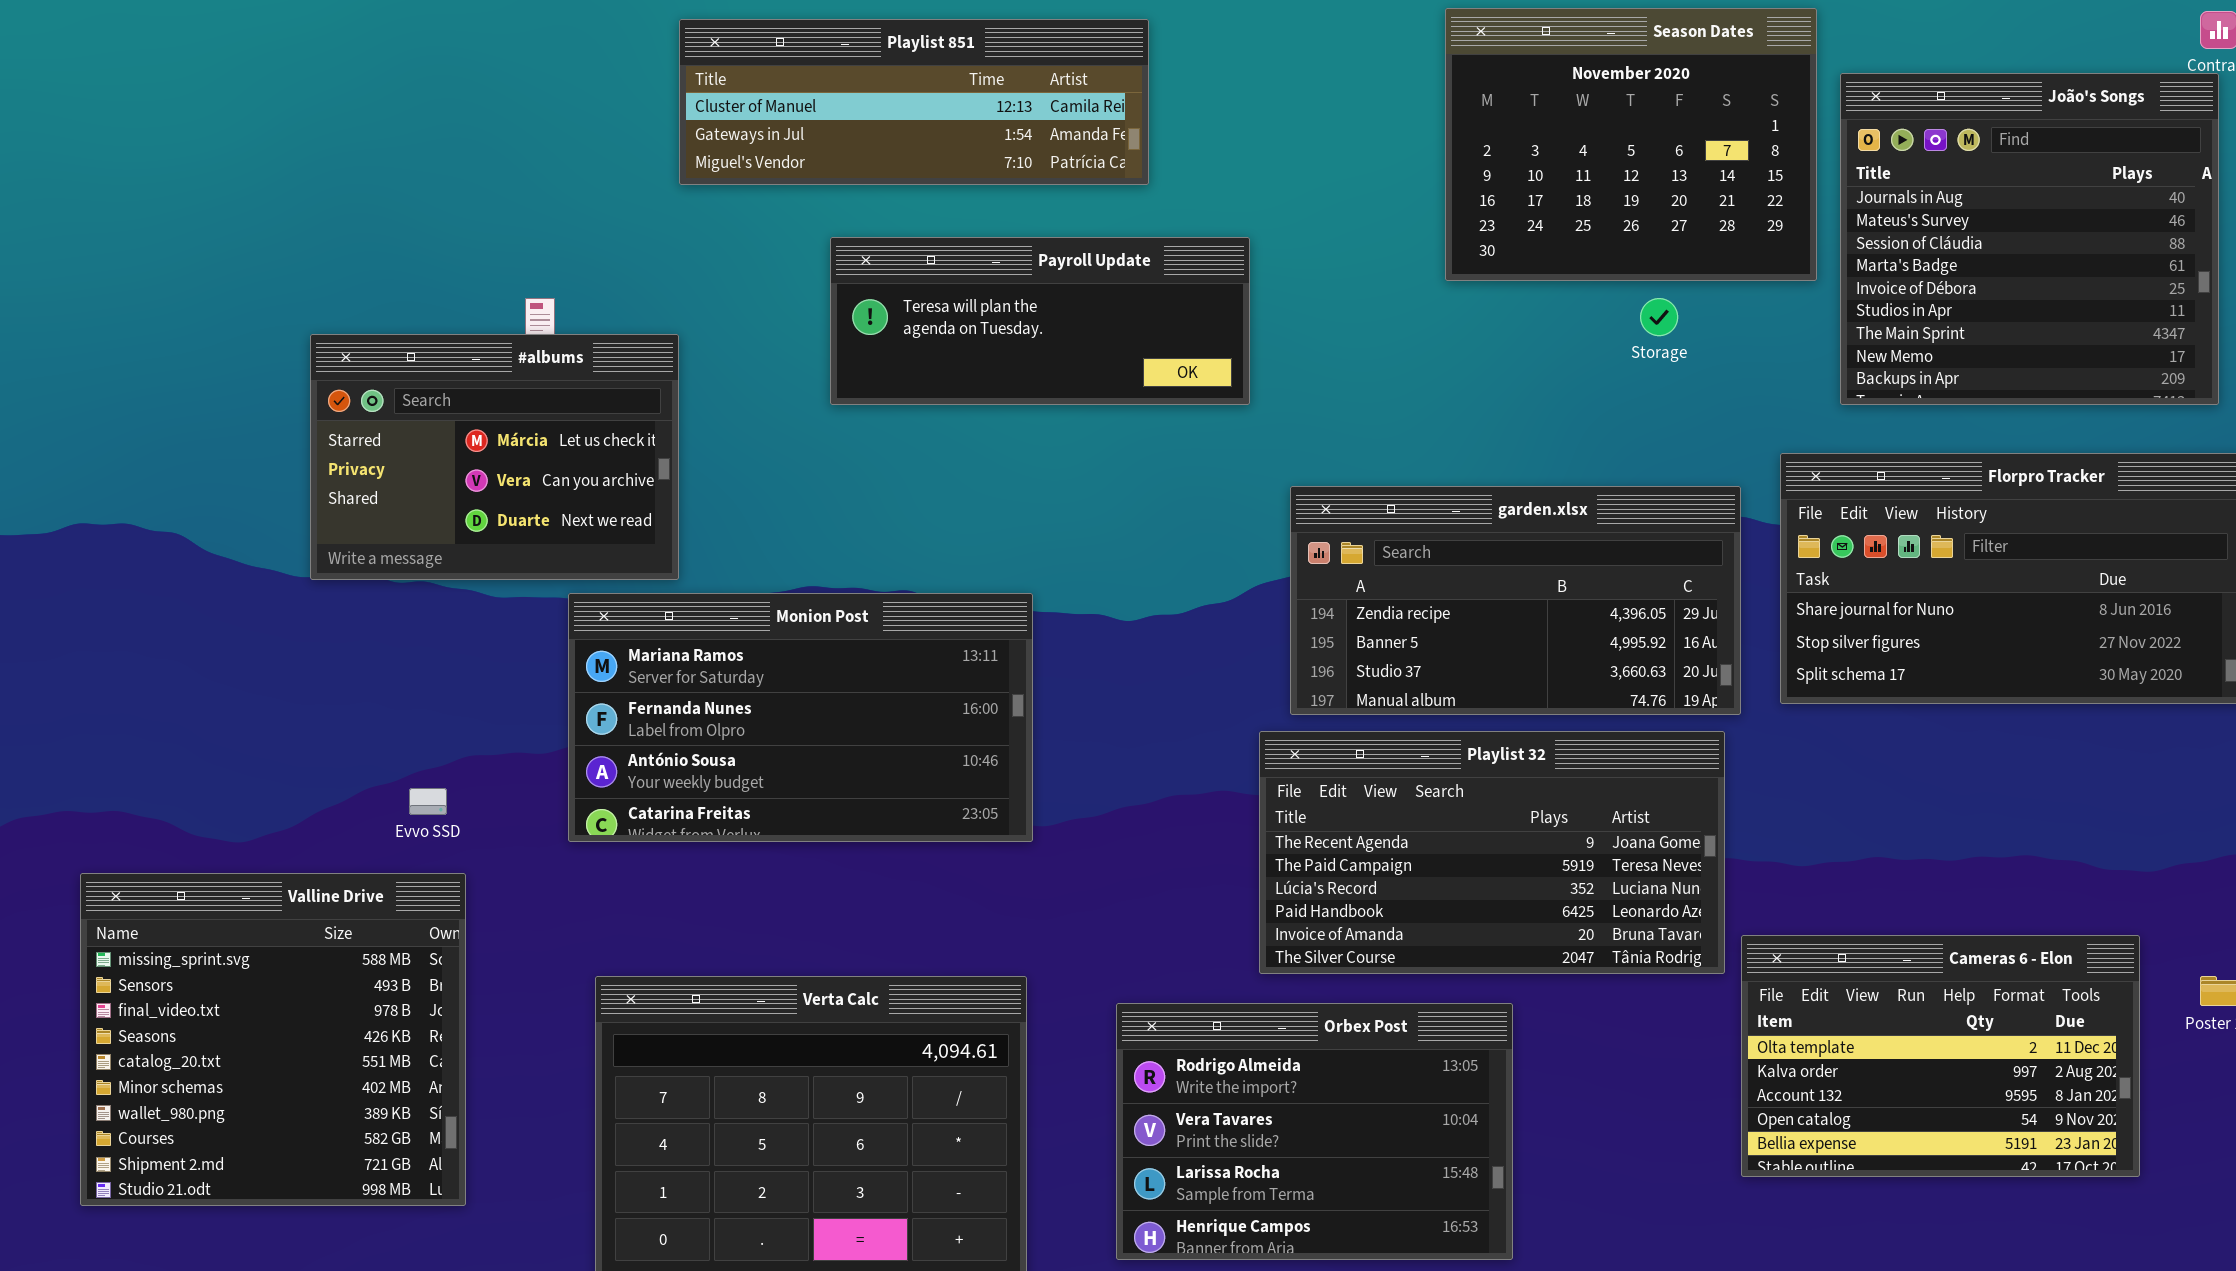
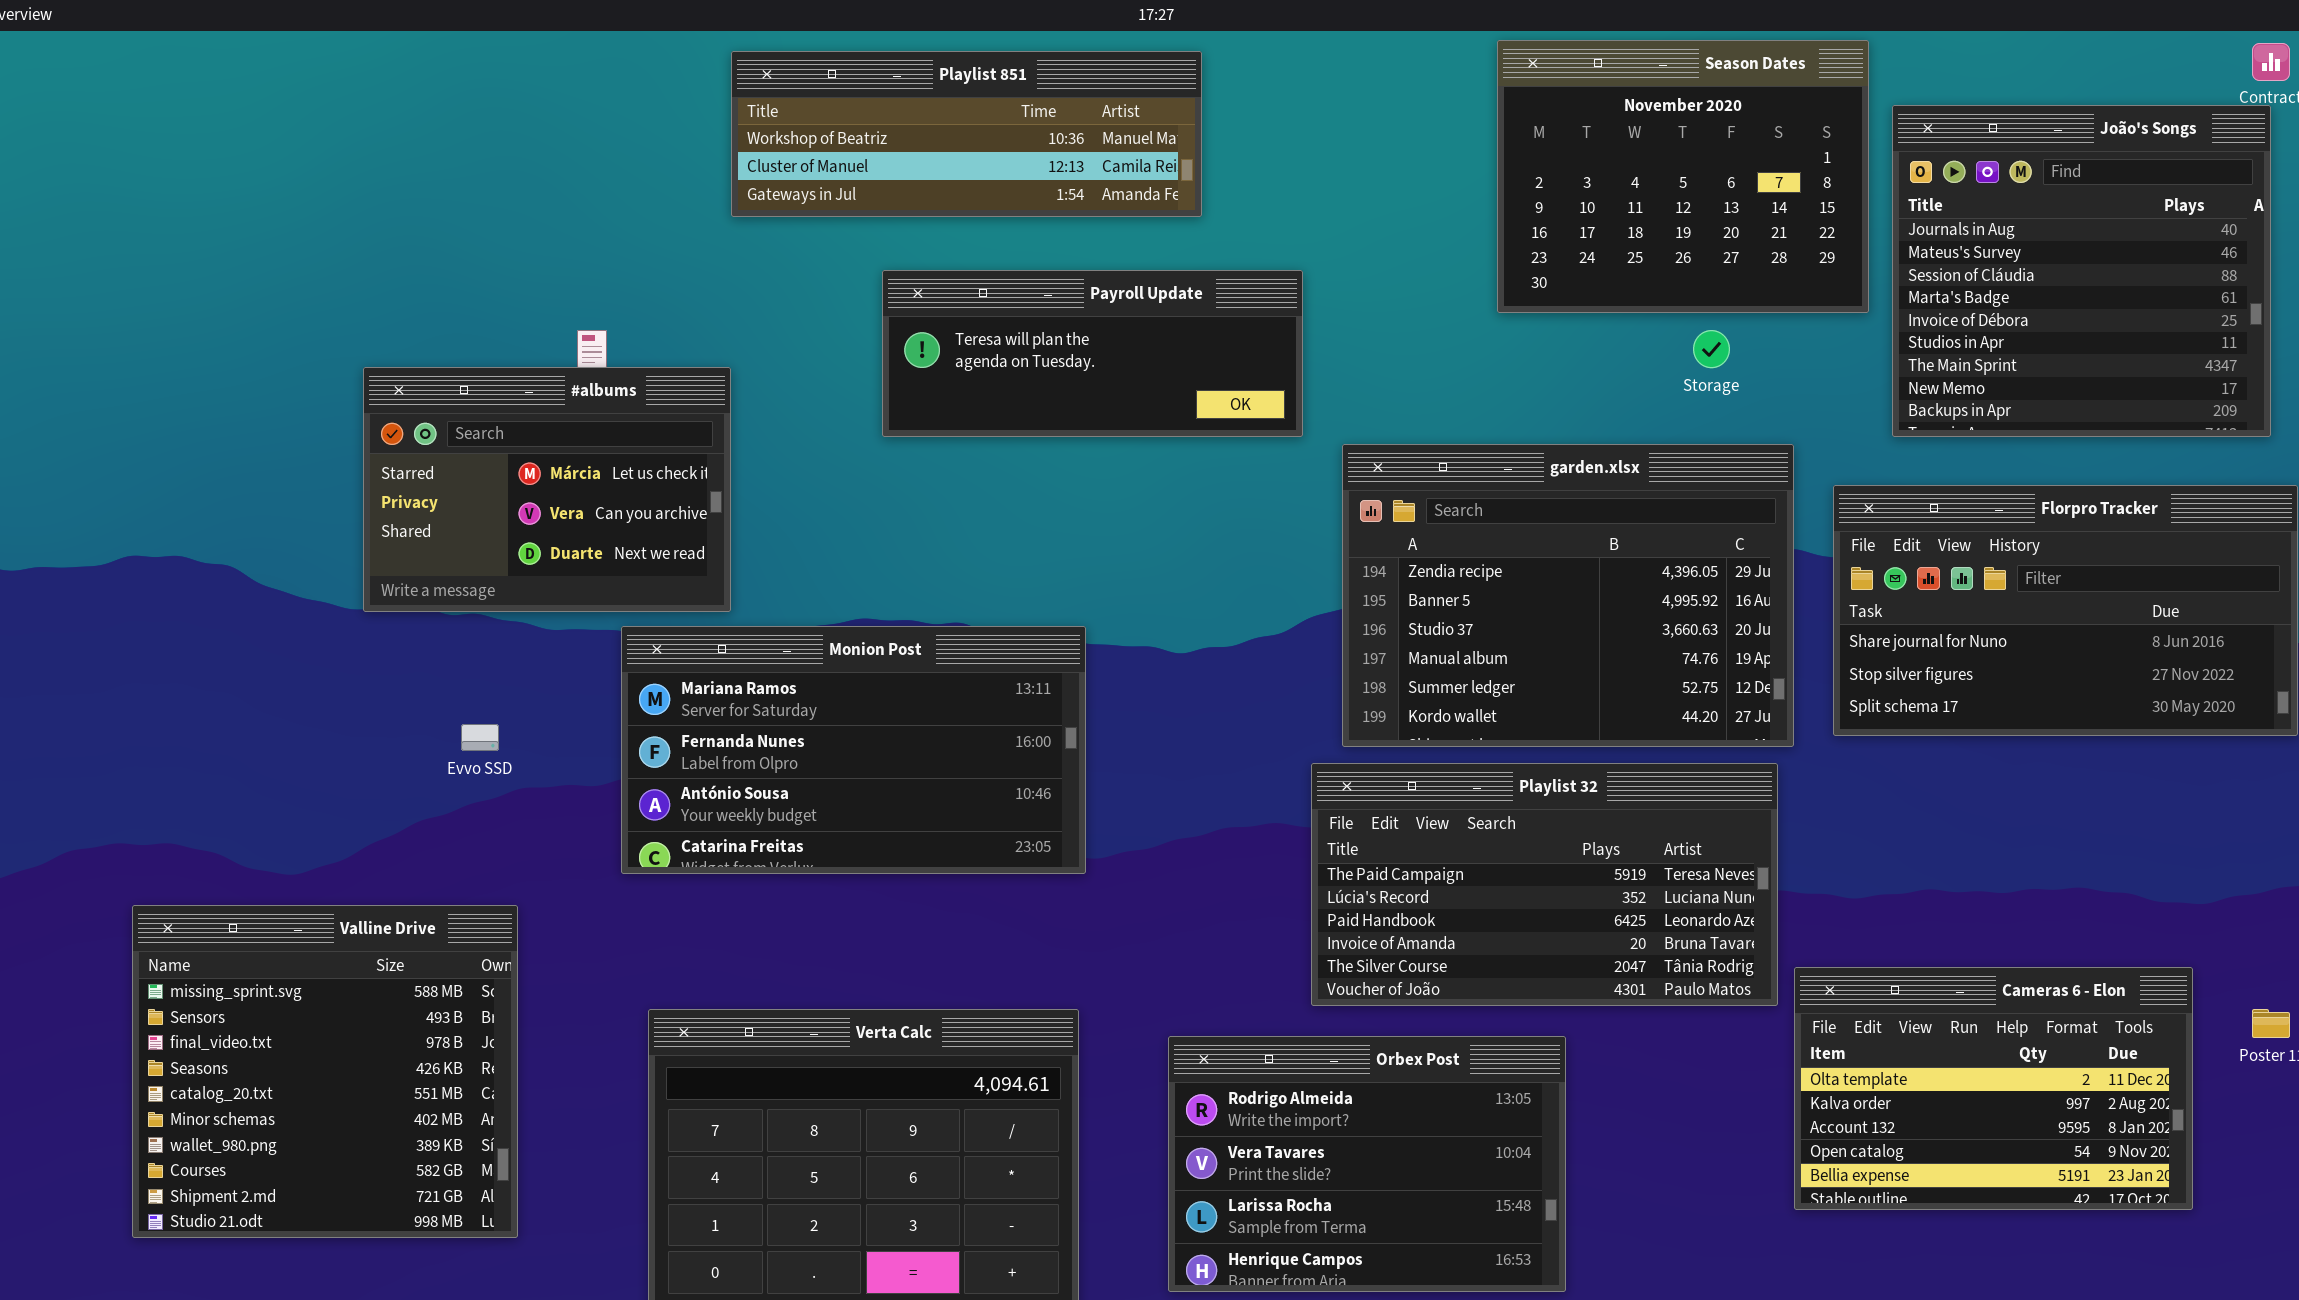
Playlist 851: [679,19,1149,185] -> [731,51,1202,217], scrolled up 1 row
garden.xlsx: [1290,486,1741,715] -> [1342,444,1794,747], resized
Playlist 32: [1259,731,1725,974] -> [1311,763,1778,1006], scrolled down 1 row
Evvo SSD: [409,788,447,815] -> [461,724,499,751], moved

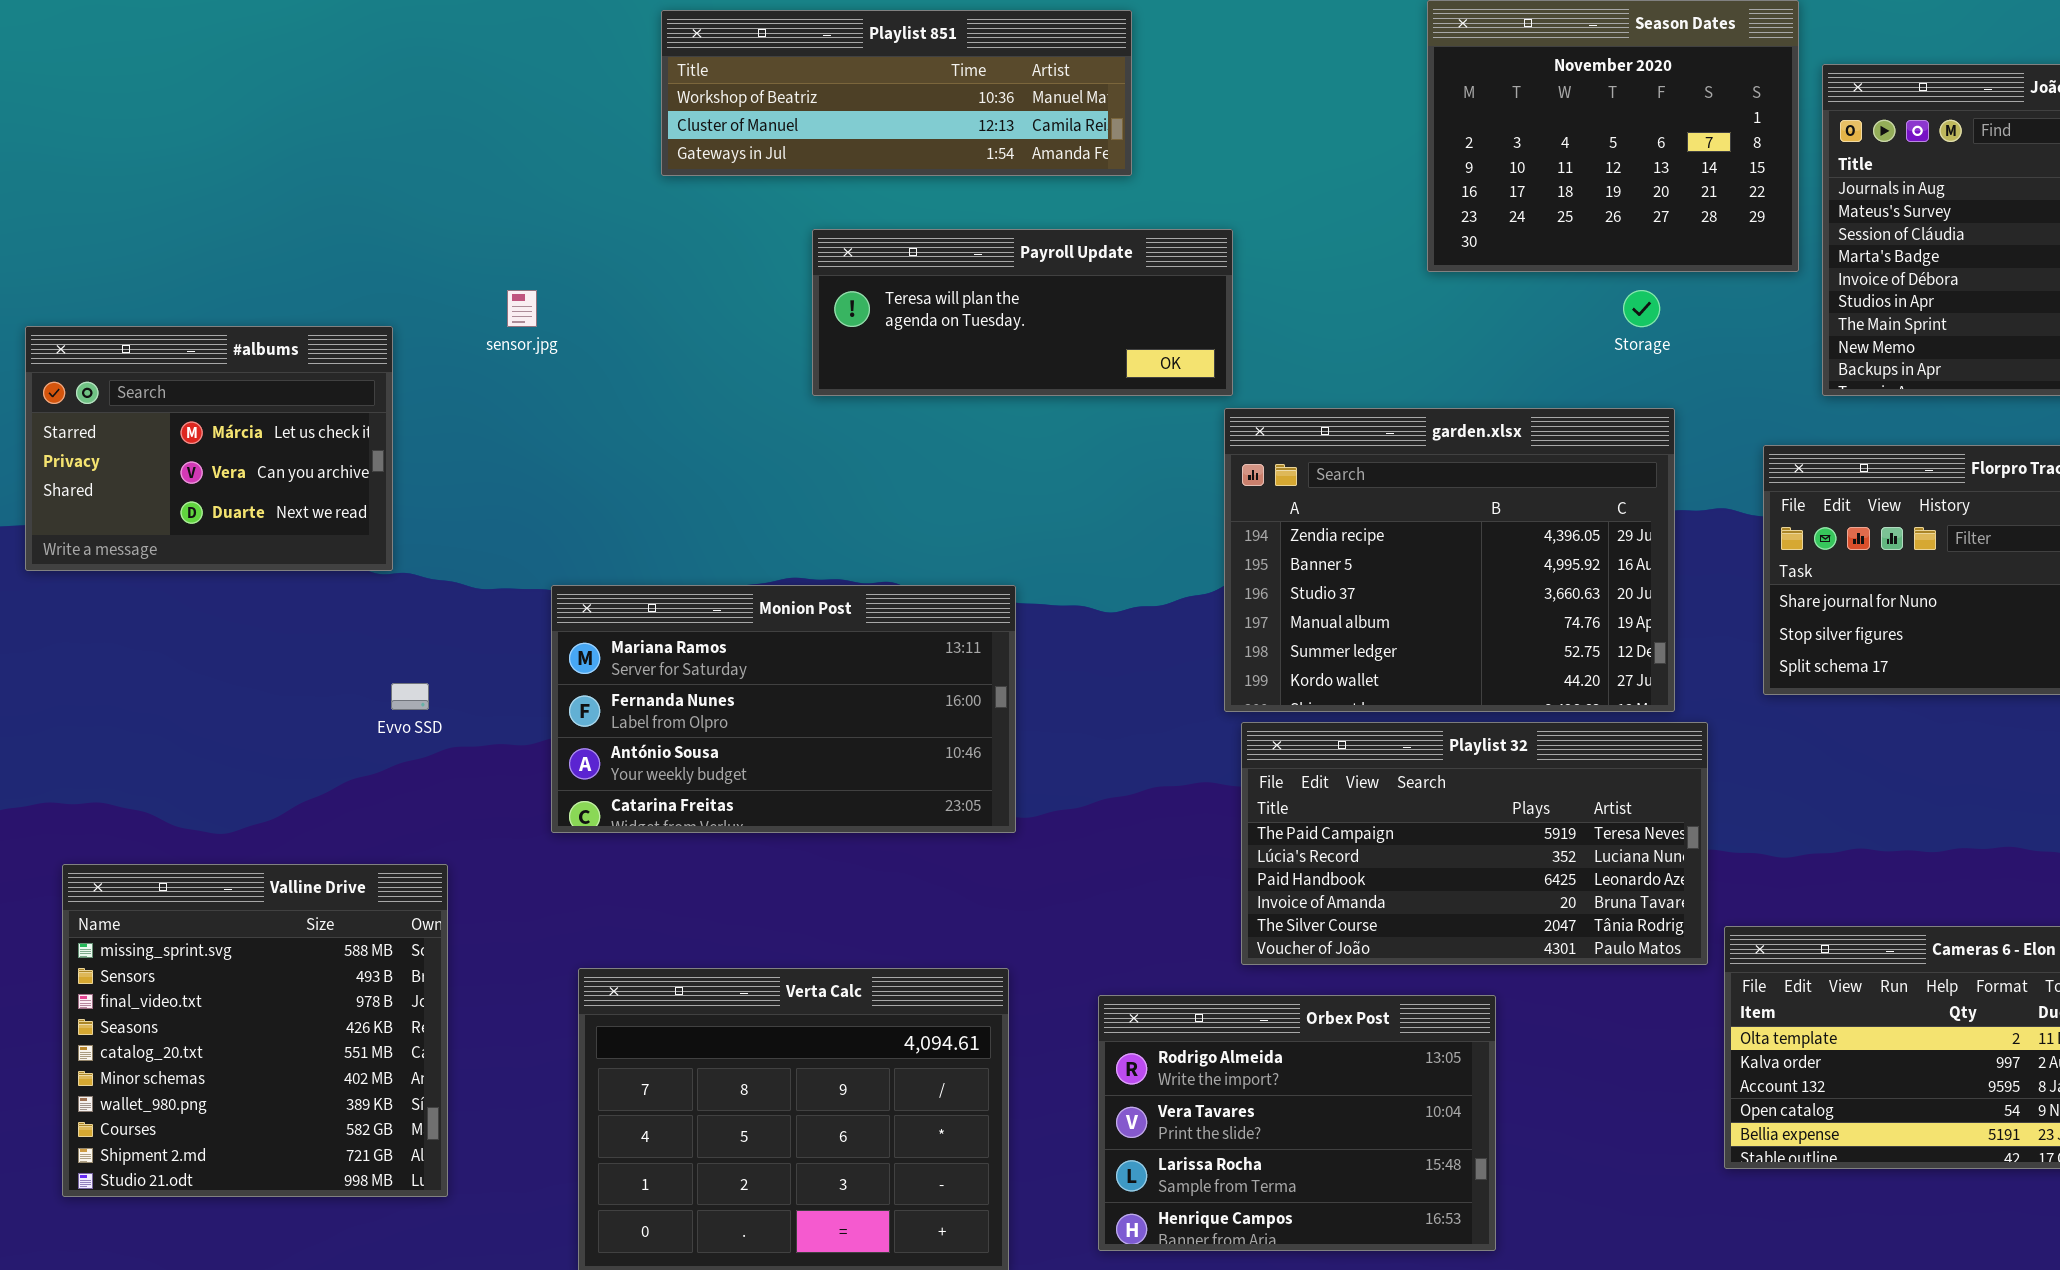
#albums: [363,367,731,612] -> [25,326,393,571], moved
garden.xlsx: [1342,444,1794,747] -> [1224,408,1675,712], moved

